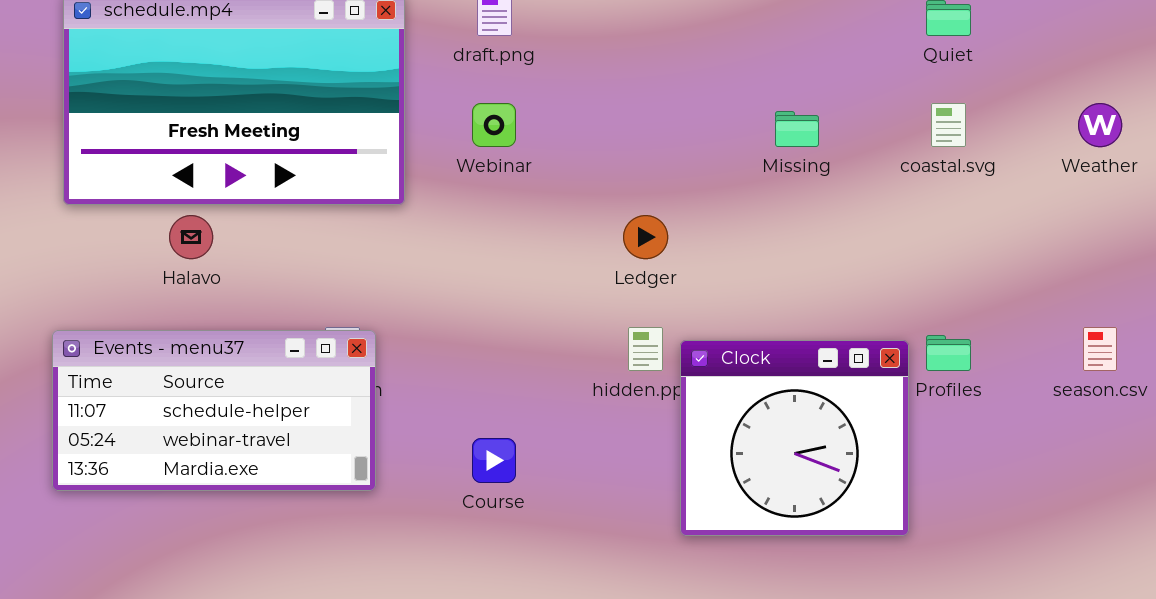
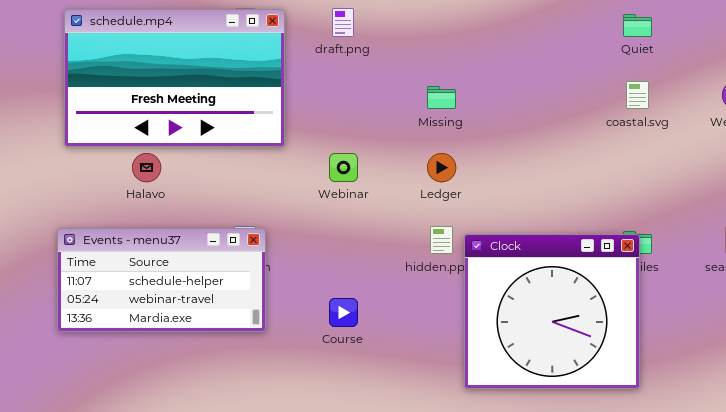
Webinar: [472,103,516,147] -> [329,153,358,182], moved
Missing: [775,111,819,147] -> [427,86,456,109], moved
Clock: [680,340,909,536] -> [464,234,640,389], resized

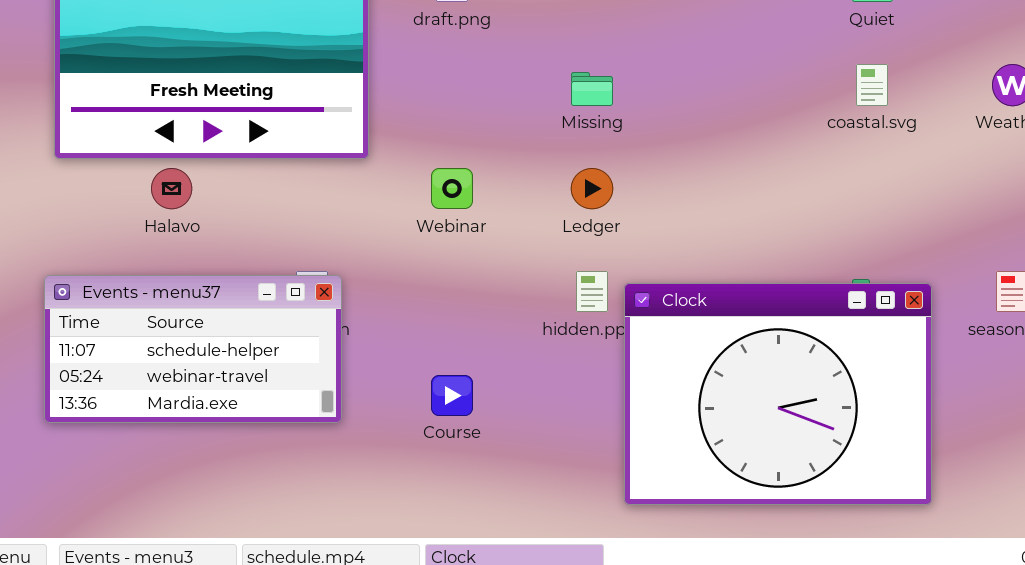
Clock: [464,234,640,389] -> [624,283,932,505], resized

